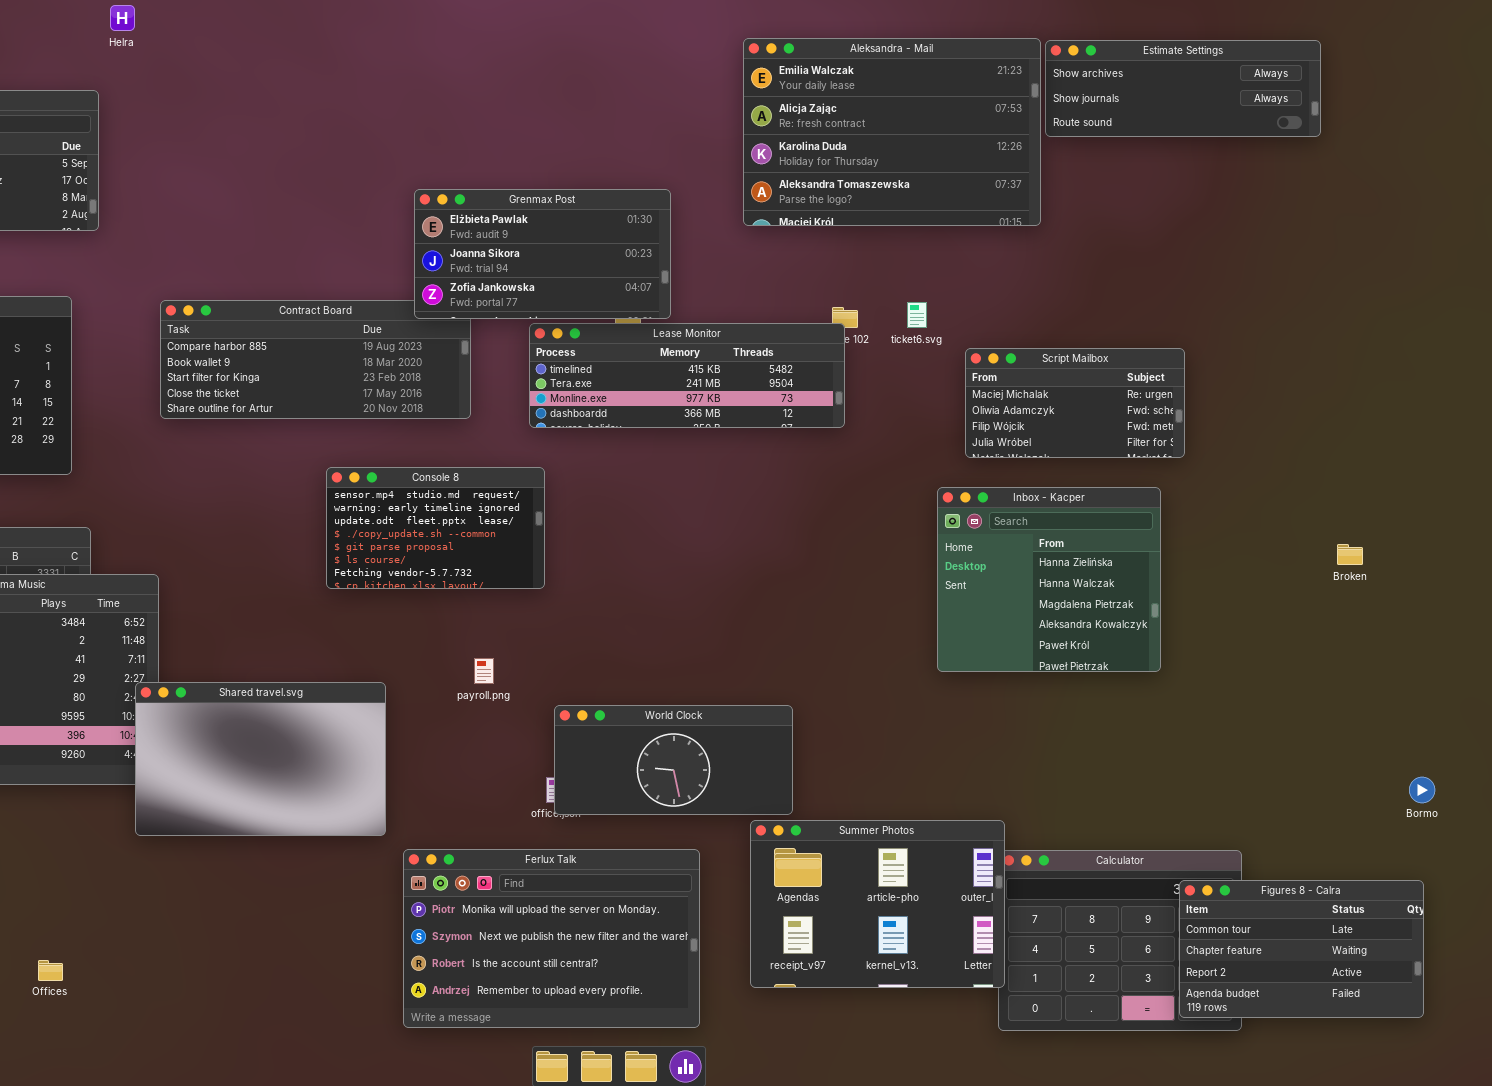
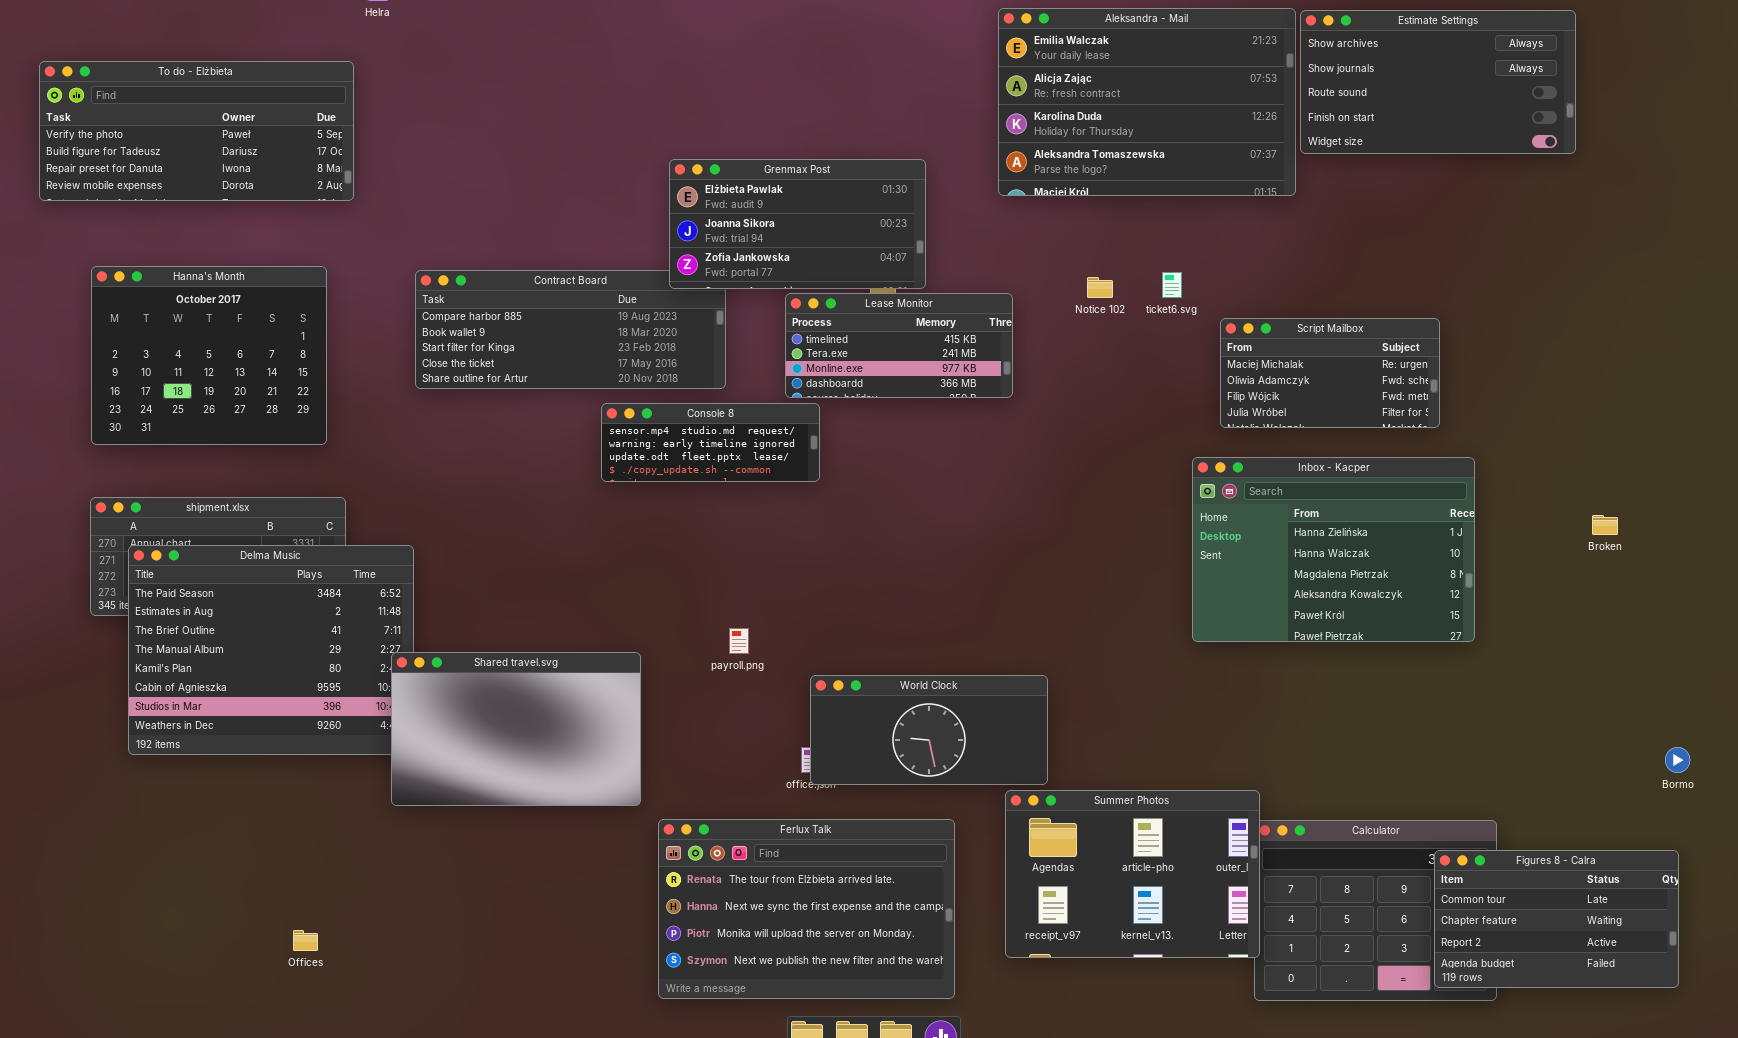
Estimate Settings: [1045,40,1321,137] -> [1300,10,1576,154], resized
Lease Monitor: [529,323,845,428] -> [785,293,1013,398], resized
Console 8: [326,467,545,589] -> [601,403,820,482], moved, resized
Inbox - Kacper: [937,487,1161,672] -> [1192,457,1475,642], resized
Ferlux Talk: [403,849,700,1028] -> [658,819,955,999], scrolled up 2 rows

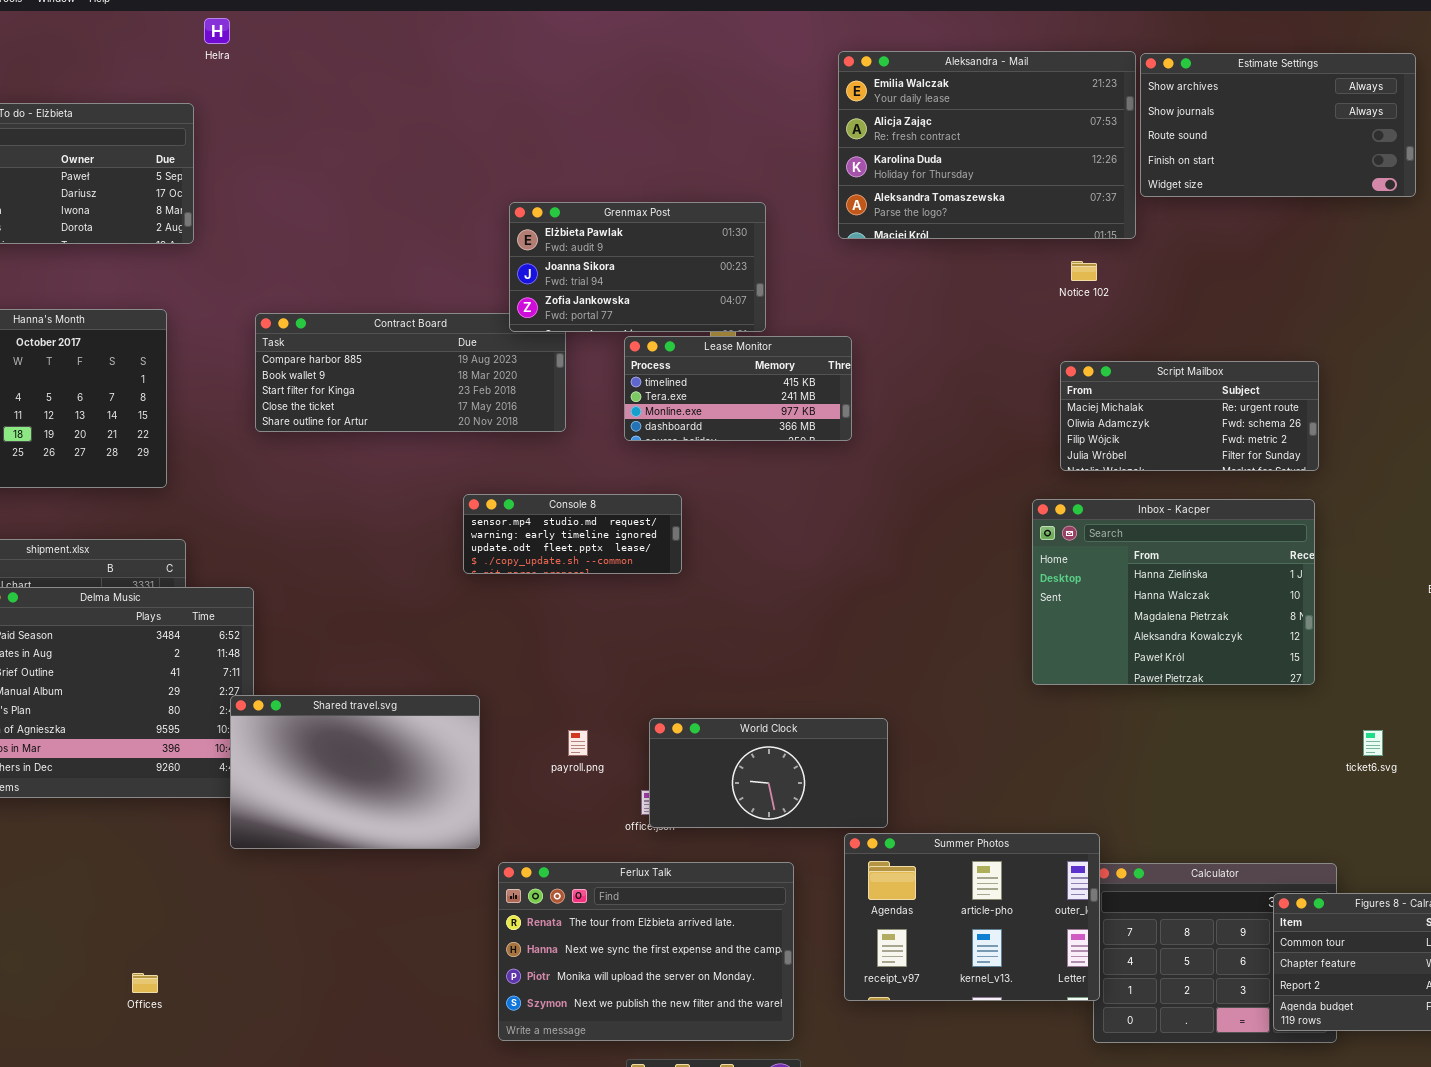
ticket6.svg: [1162,272,1182,298] -> [1363,730,1383,756], moved
Notice 102: [1087,277,1113,298] -> [1071,261,1097,281], moved
Script Mailbox: [1220,318,1440,428] -> [1060,361,1319,471], resized
Console 8: [601,403,820,482] -> [463,494,682,574], moved
payroll.png: [729,628,749,654] -> [568,730,588,756], moved

